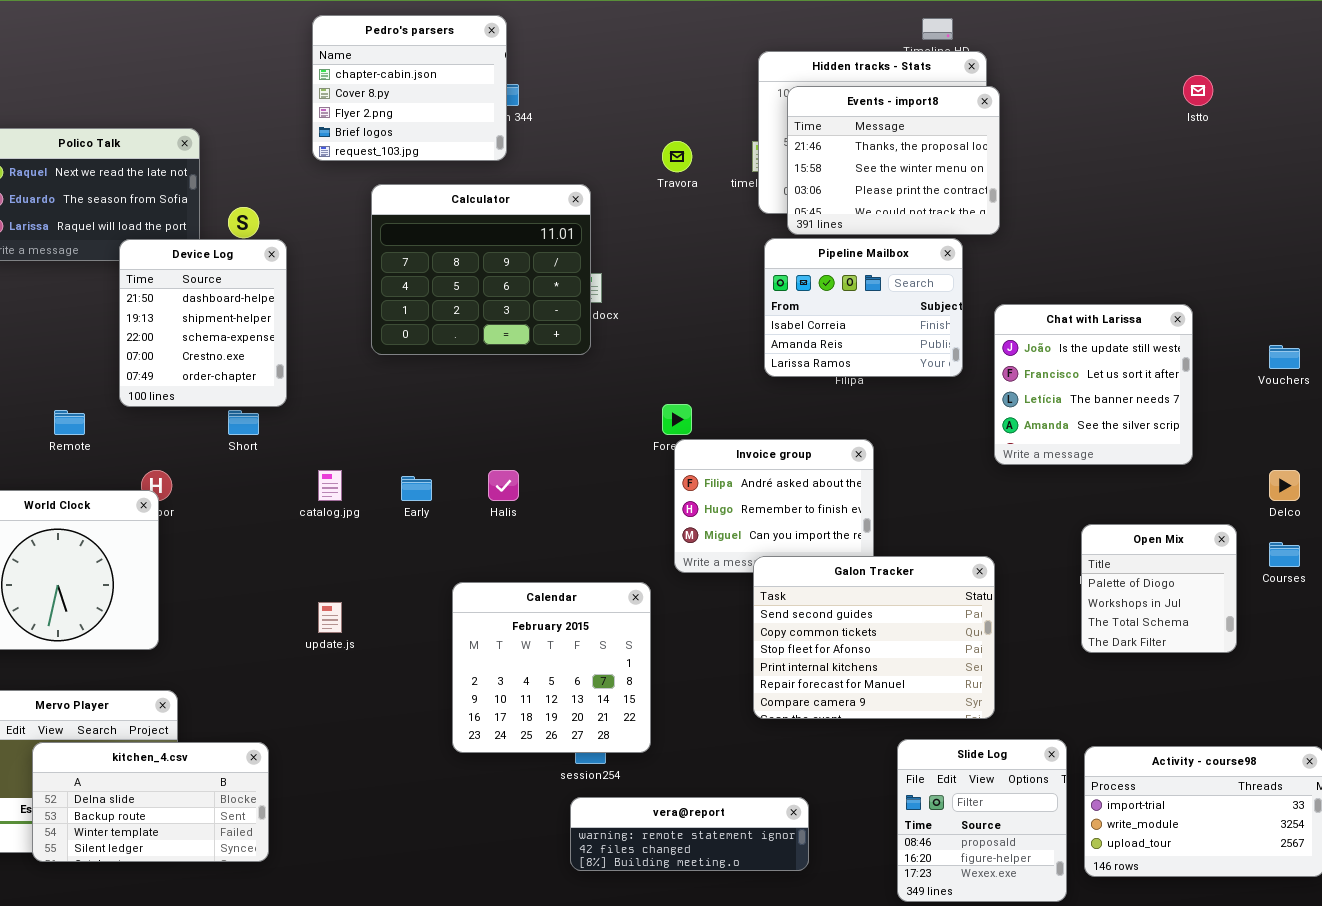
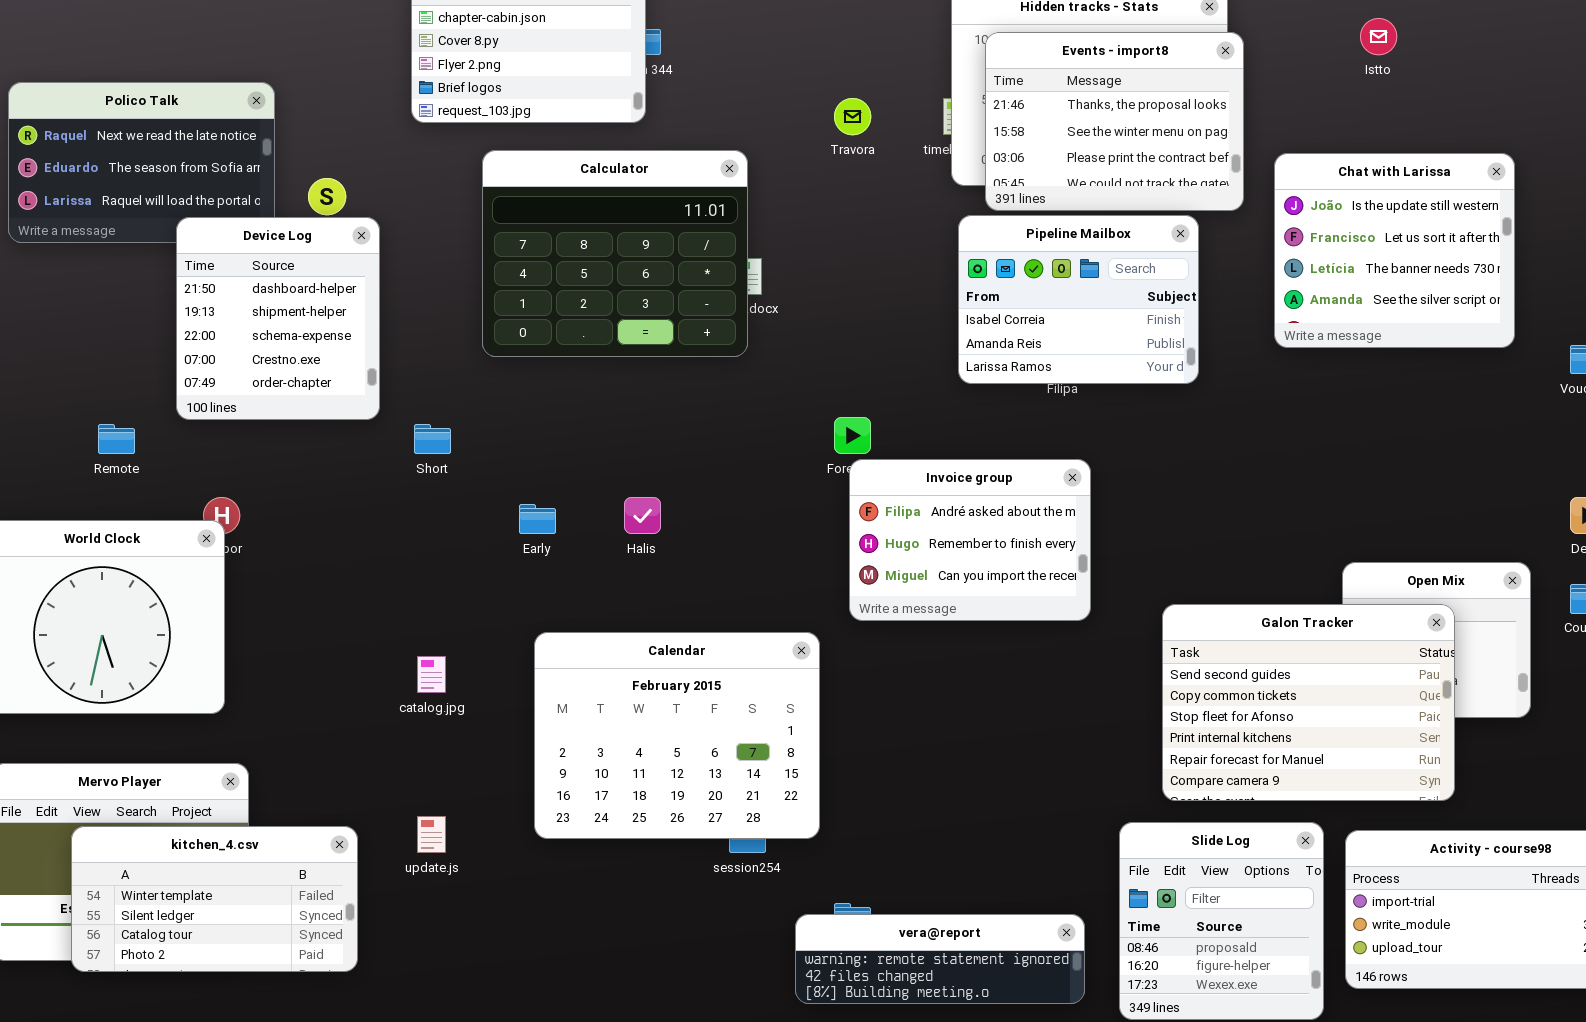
Istto: [1183,75,1213,106] -> [1360,18,1397,55], moved
Chat with Larissa: [994,304,1193,465] -> [1274,153,1515,348], moved
Short: [228,410,259,435] -> [414,424,451,454], moved
catalog.jpg: [318,470,342,501] -> [417,656,446,693], moved
Galon Tracker: [753,556,995,719] -> [1162,604,1455,801], moved
Calendar: [452,582,651,753] -> [534,632,820,839], resized
update.js: [318,602,342,633] -> [417,816,446,853], moved
kitchen_4.csv: [32,742,269,862] -> [71,826,358,972], scrolled down 2 rows
vera@report: [570,797,809,871] -> [795,914,1085,1004], moved

